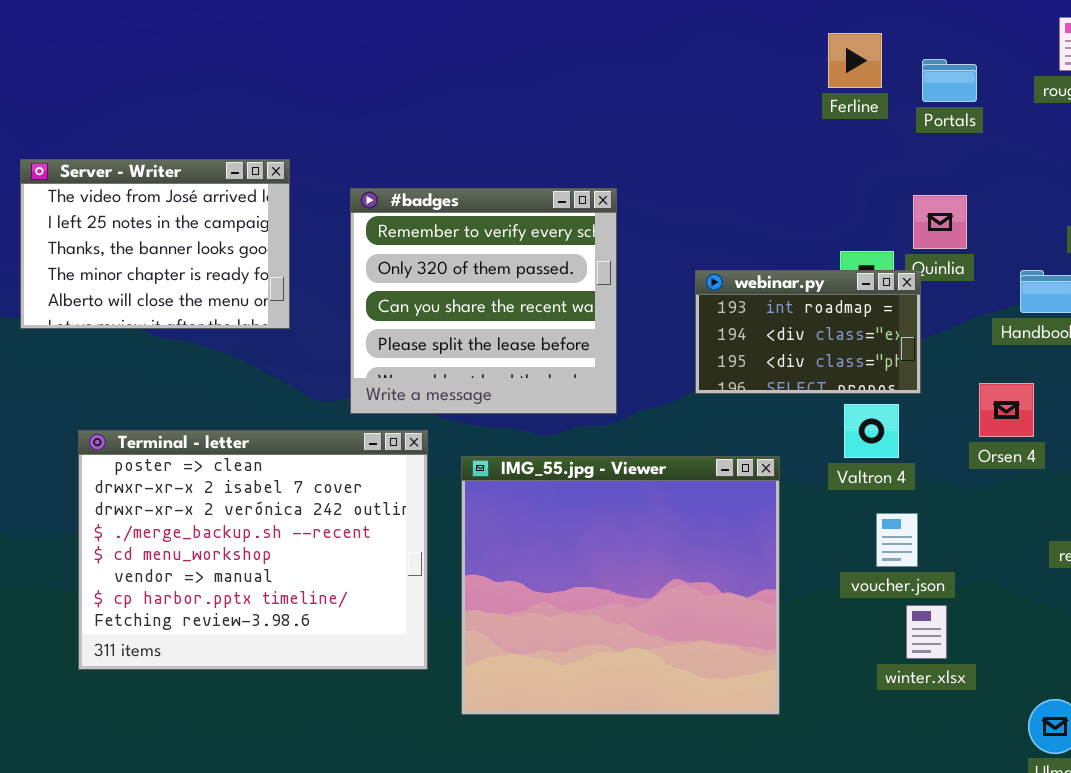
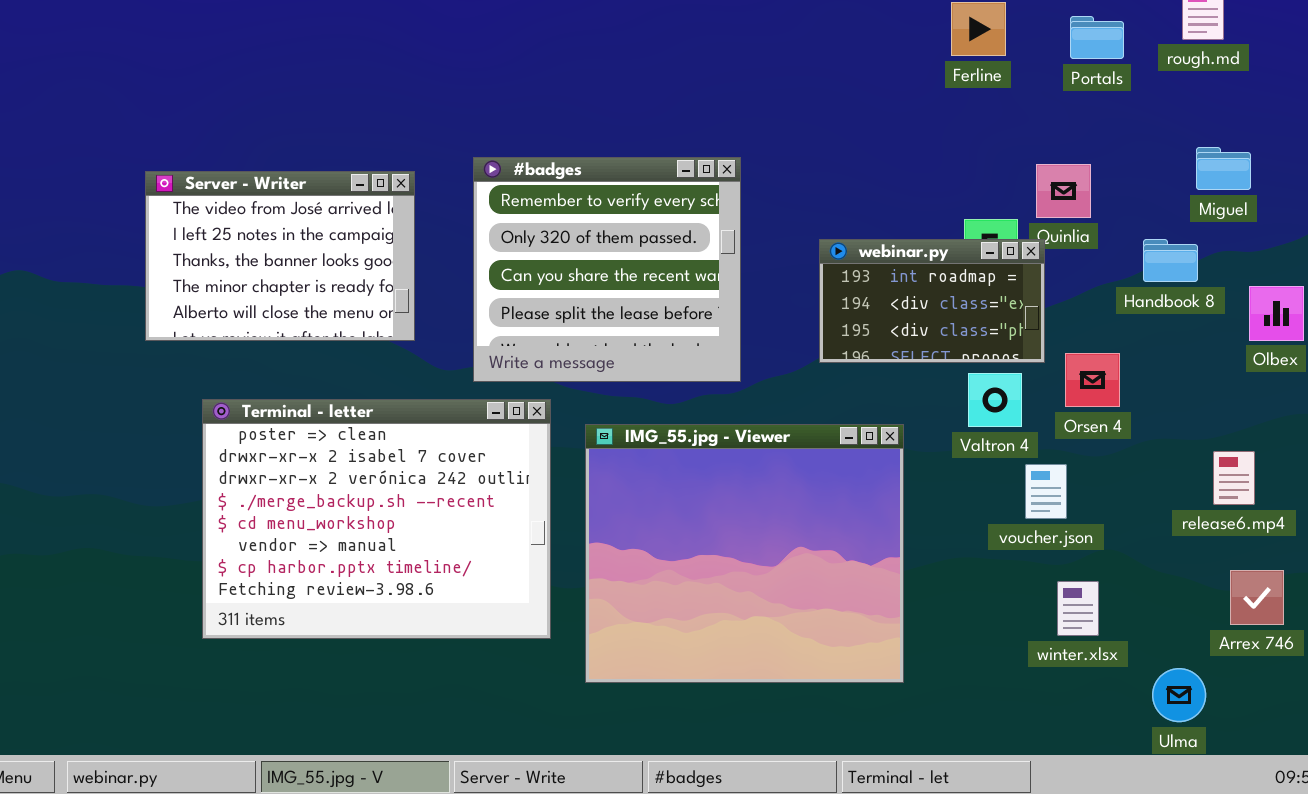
Portals: [922,59,977,102] -> [1070,16,1124,59], moved
Server - Writer: [20,159,290,329] -> [145,171,415,341], moved
Orsen 4: [979,383,1034,437] -> [1065,353,1120,407], moved
voucher.json: [876,513,918,567] -> [1025,464,1067,519], moved
winter.xlsx: [906,605,947,659] -> [1057,581,1099,636], moved

